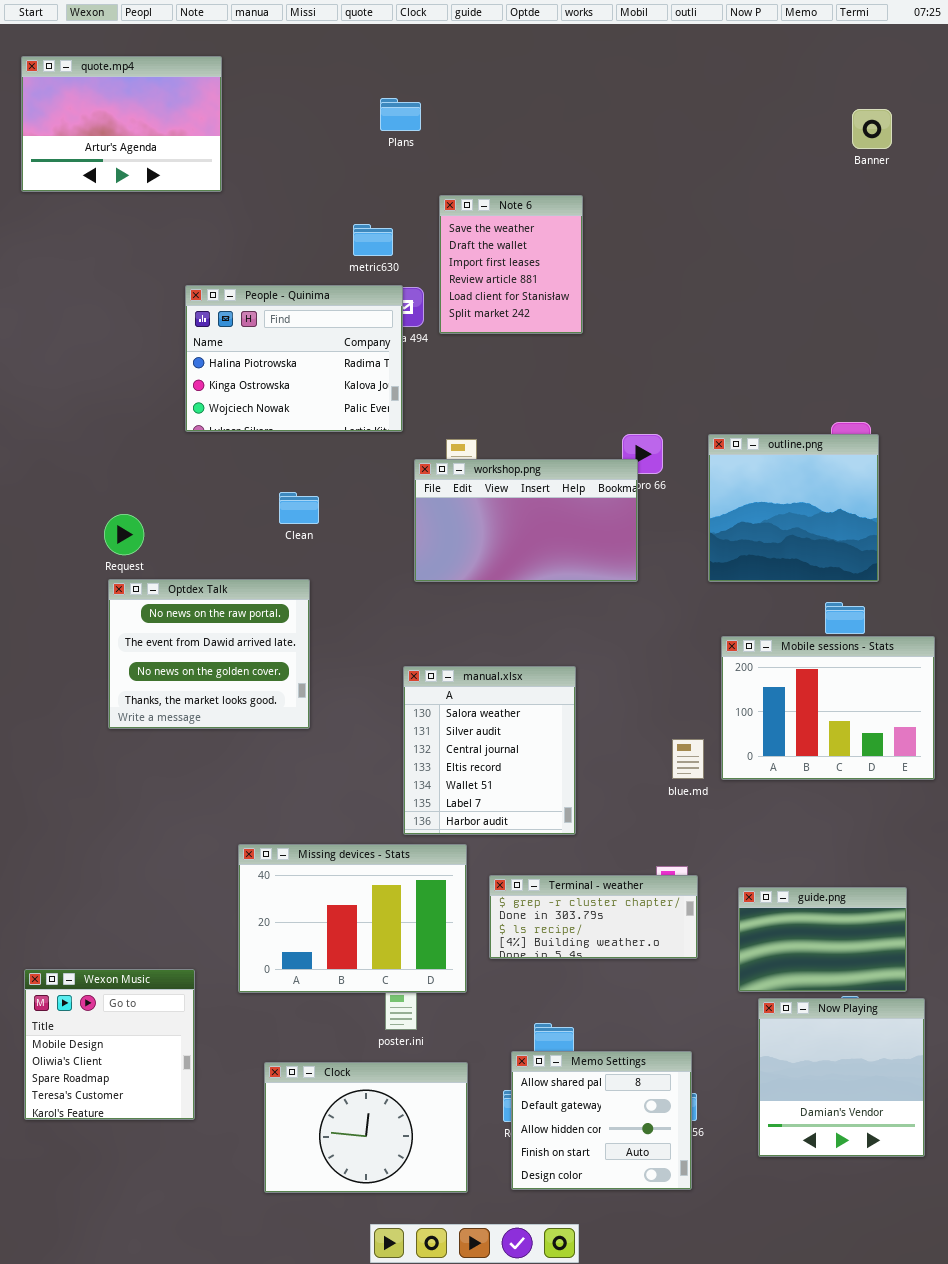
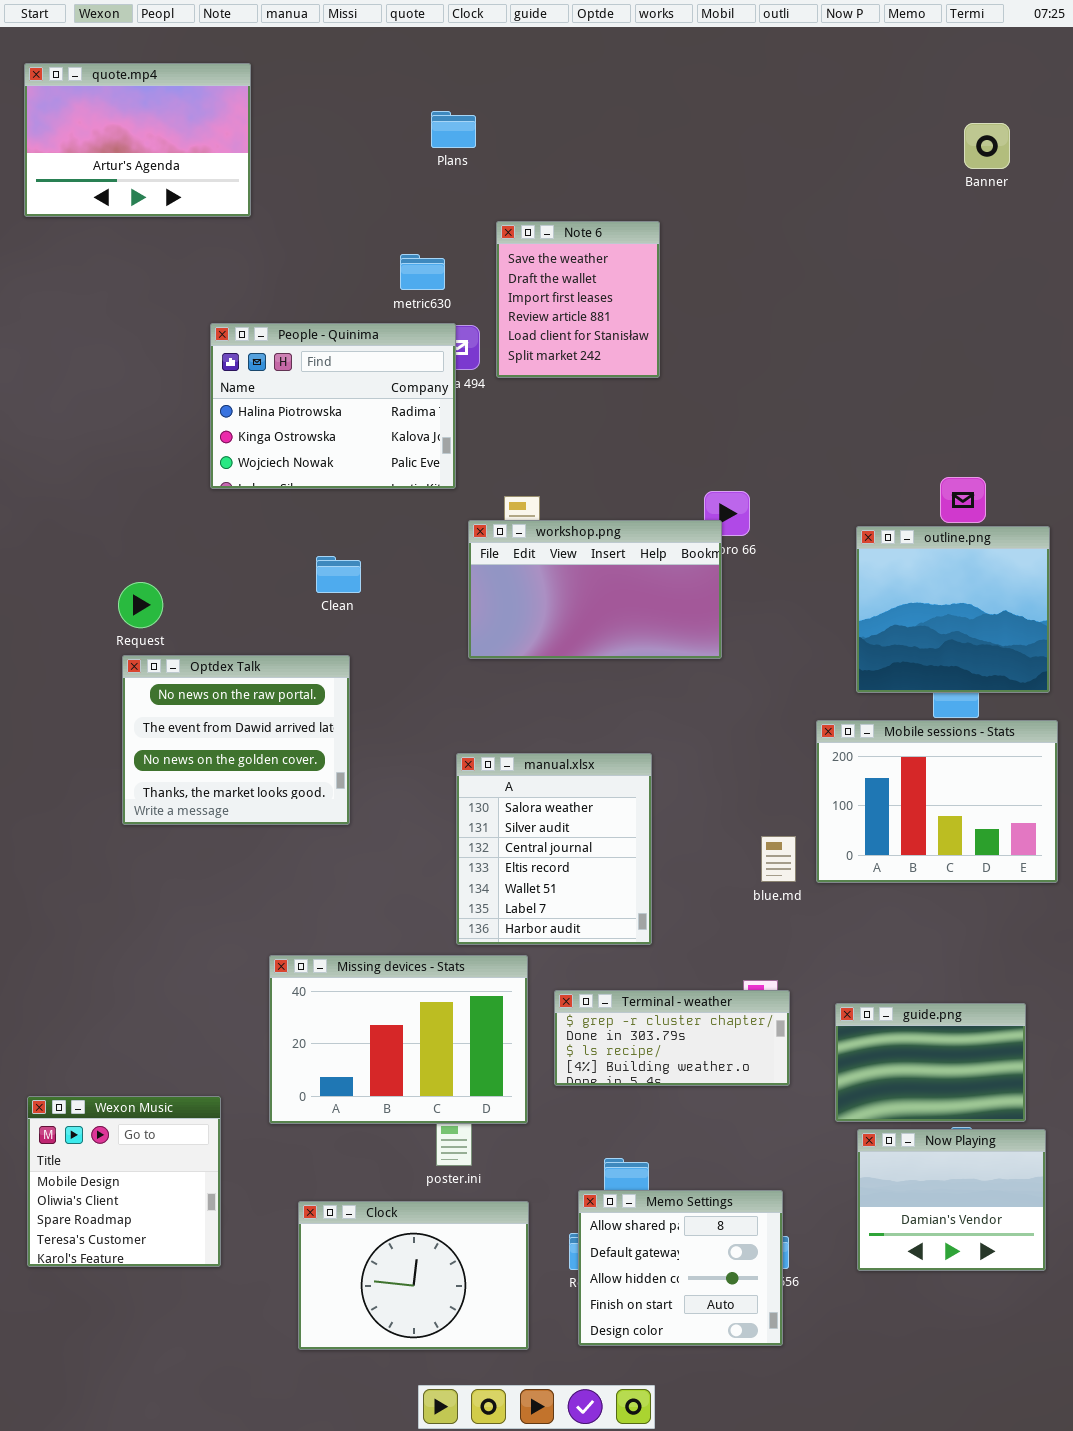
outline.png: [708,434,879,582] -> [856,526,1050,693], moved
Now Playing: [758,998,925,1157] -> [857,1129,1046,1271], resized

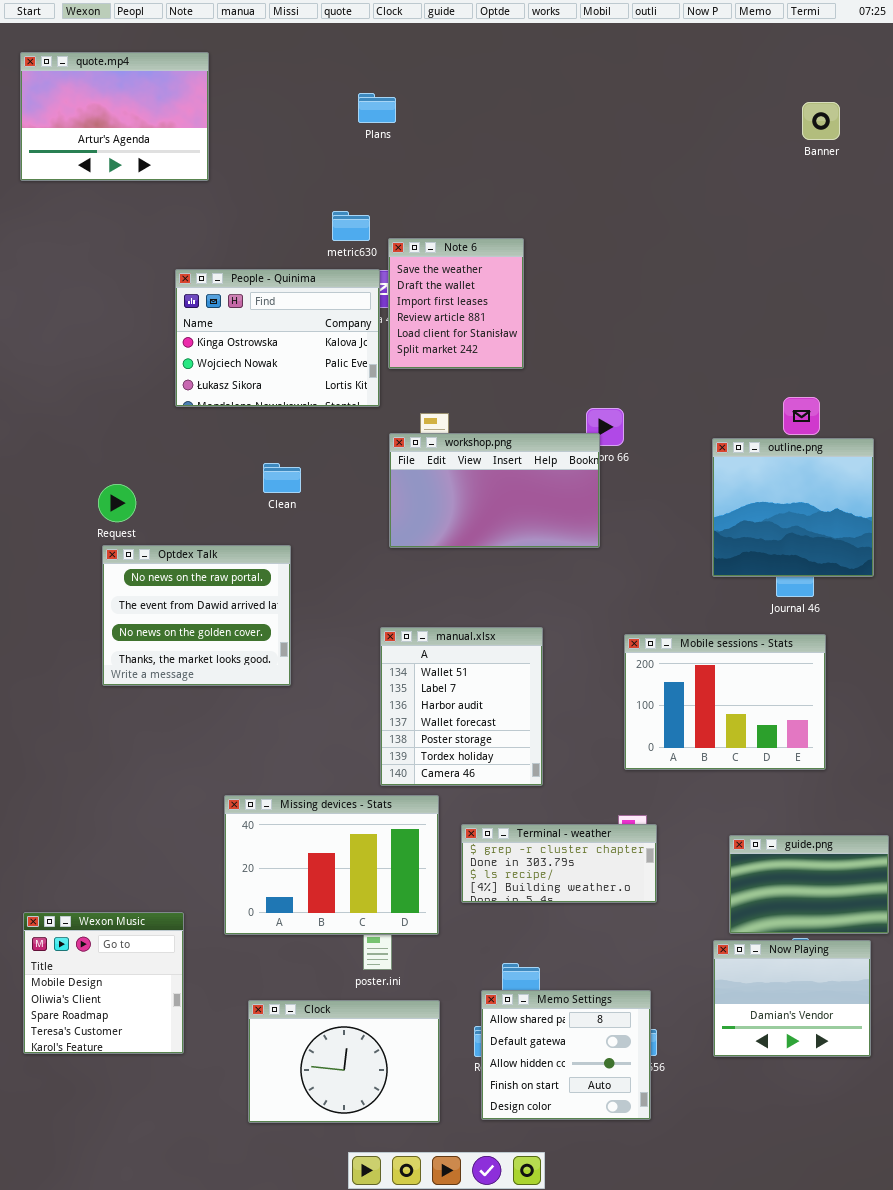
Note 6: [496,221,660,378] -> [388,238,524,369], moved
People - Quinima: [210,323,456,489] -> [175,269,380,407], scrolled down 1 row
Mobile sessions - Stats: [816,720,1058,883] -> [624,634,826,770], moved
manual.xlsx: [456,753,652,945] -> [380,627,543,786], scrolled down 4 rows
guide.png: [835,1003,1026,1122] -> [729,835,889,934], moved

